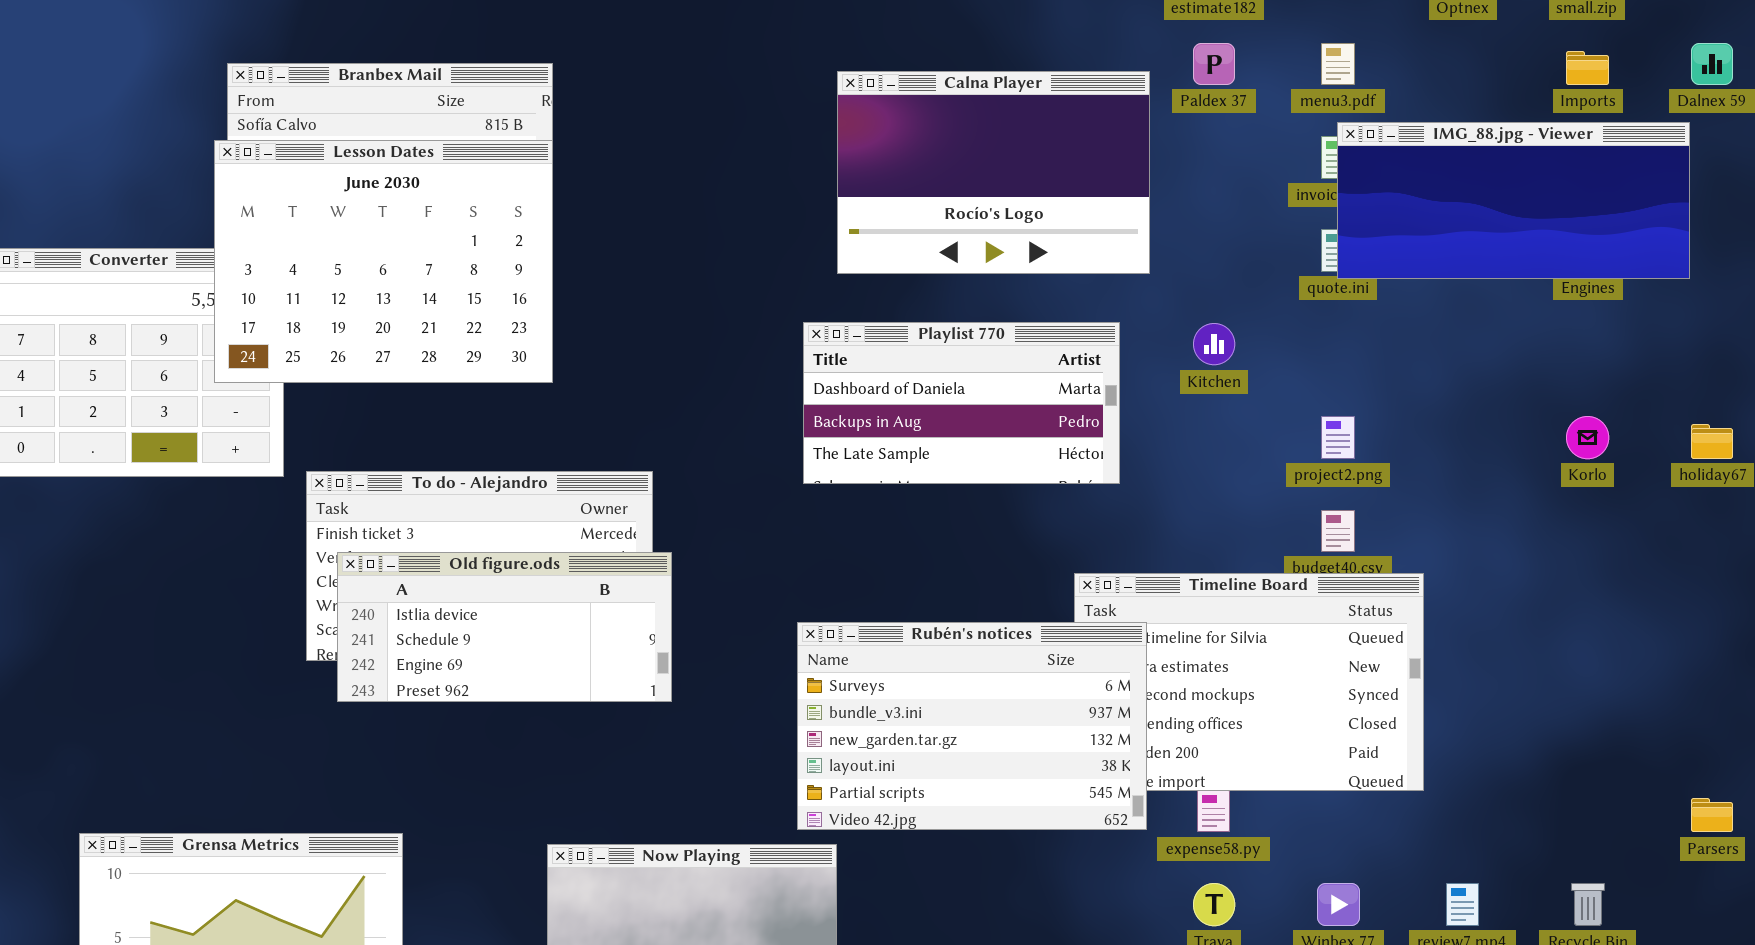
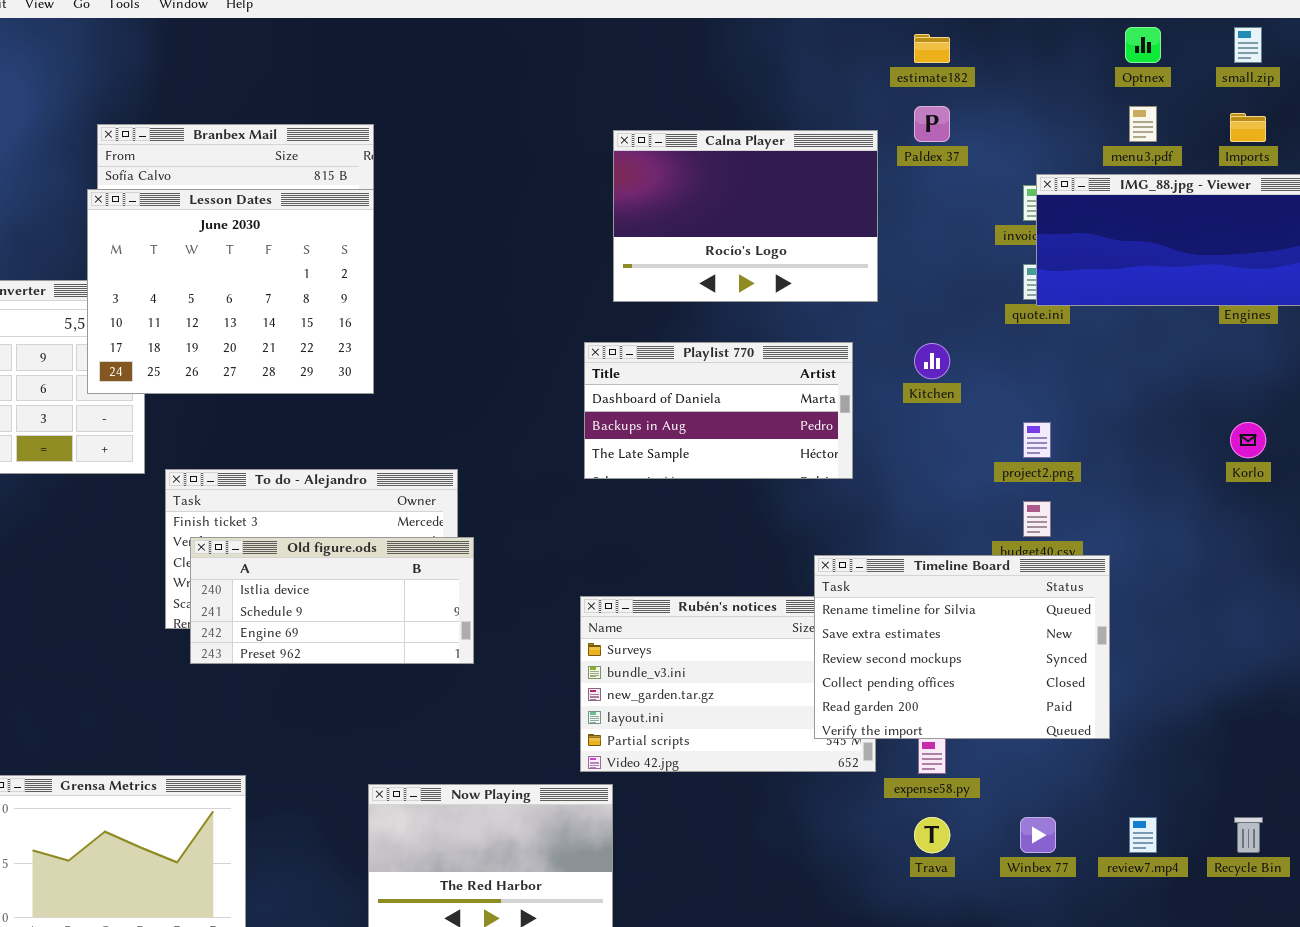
menu3.pdf: [1321,43,1355,85] -> [1129,106,1157,142], moved
Timeline Board: [1074,573,1424,791] -> [814,555,1110,739], raised

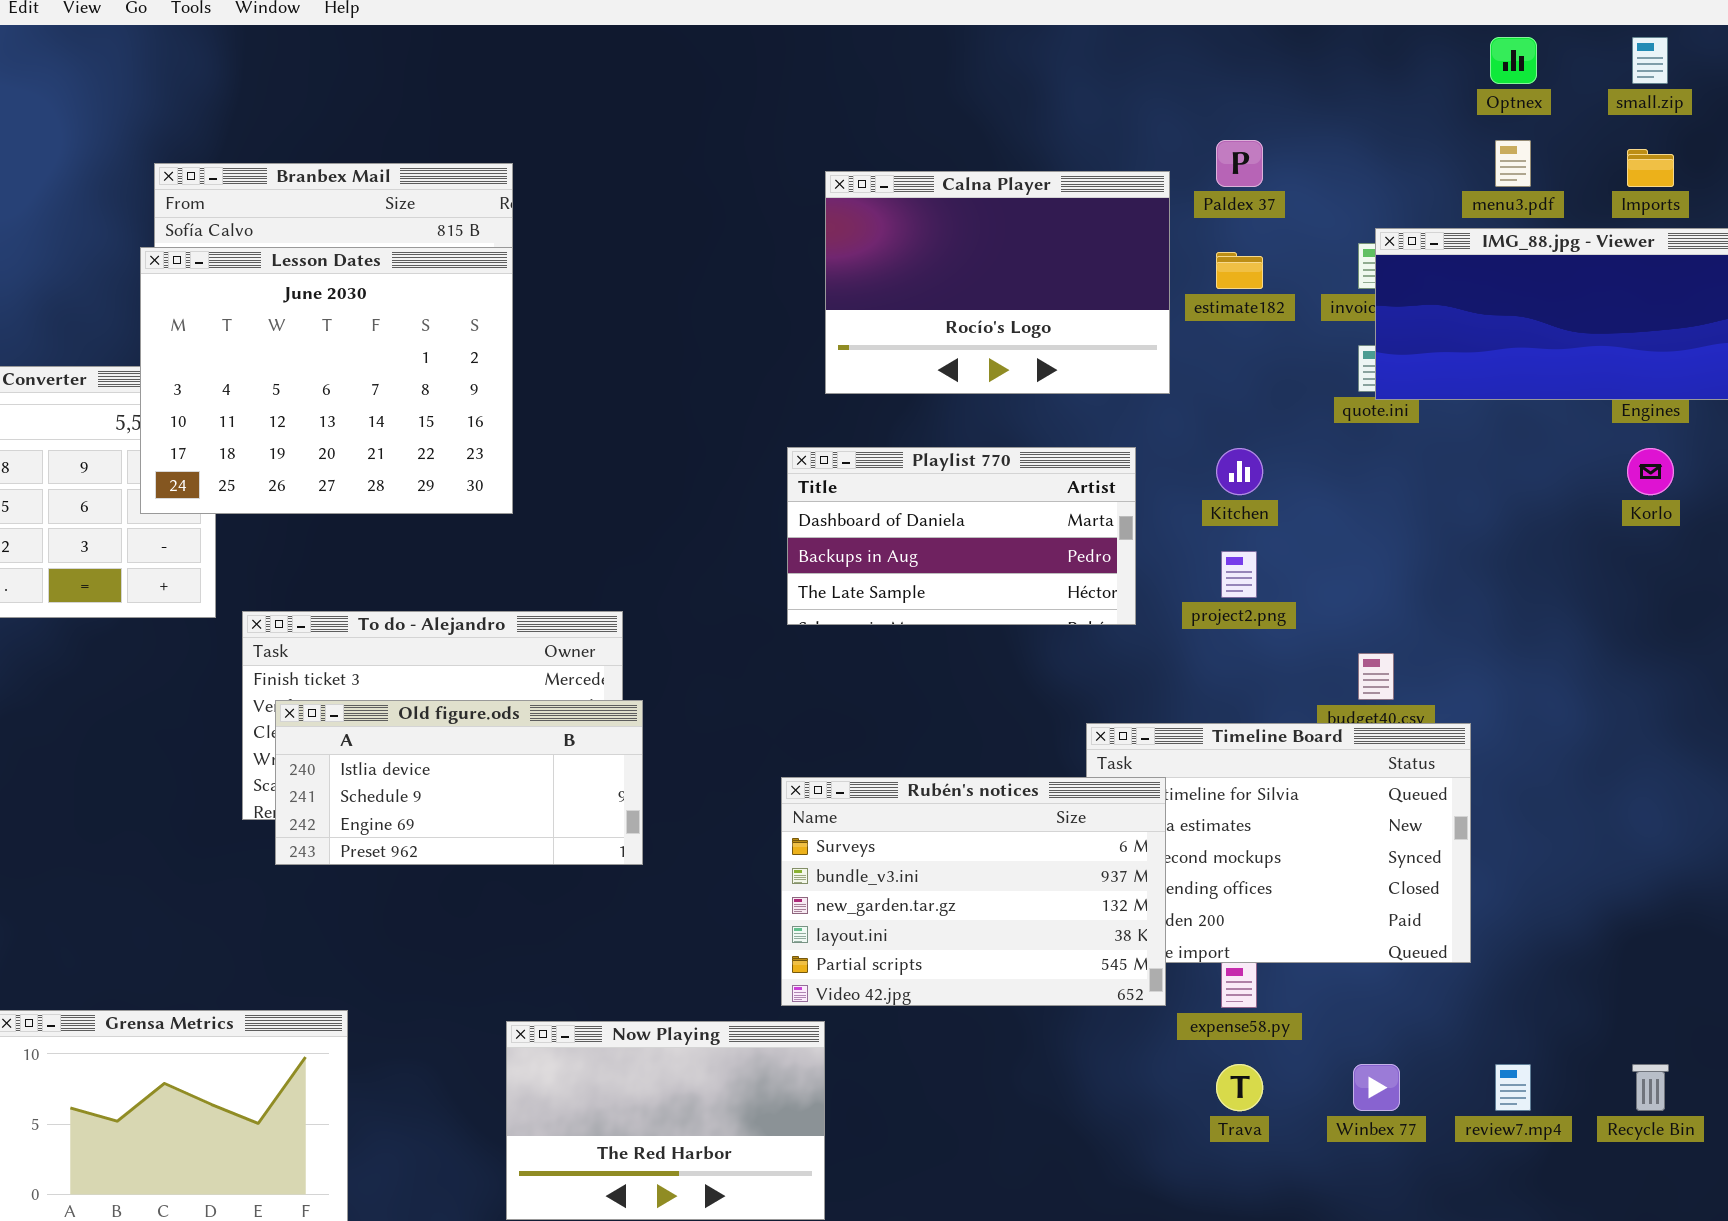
estimate182: [914,34,950,63] -> [1216,252,1263,289], moved
project2.png: [1023,422,1051,458] -> [1221,551,1257,598], moved
Korlo: [1230,422,1266,458] -> [1627,448,1674,495], moved
Rubén's notices: [580,596,876,772] -> [781,777,1166,1006], raised

